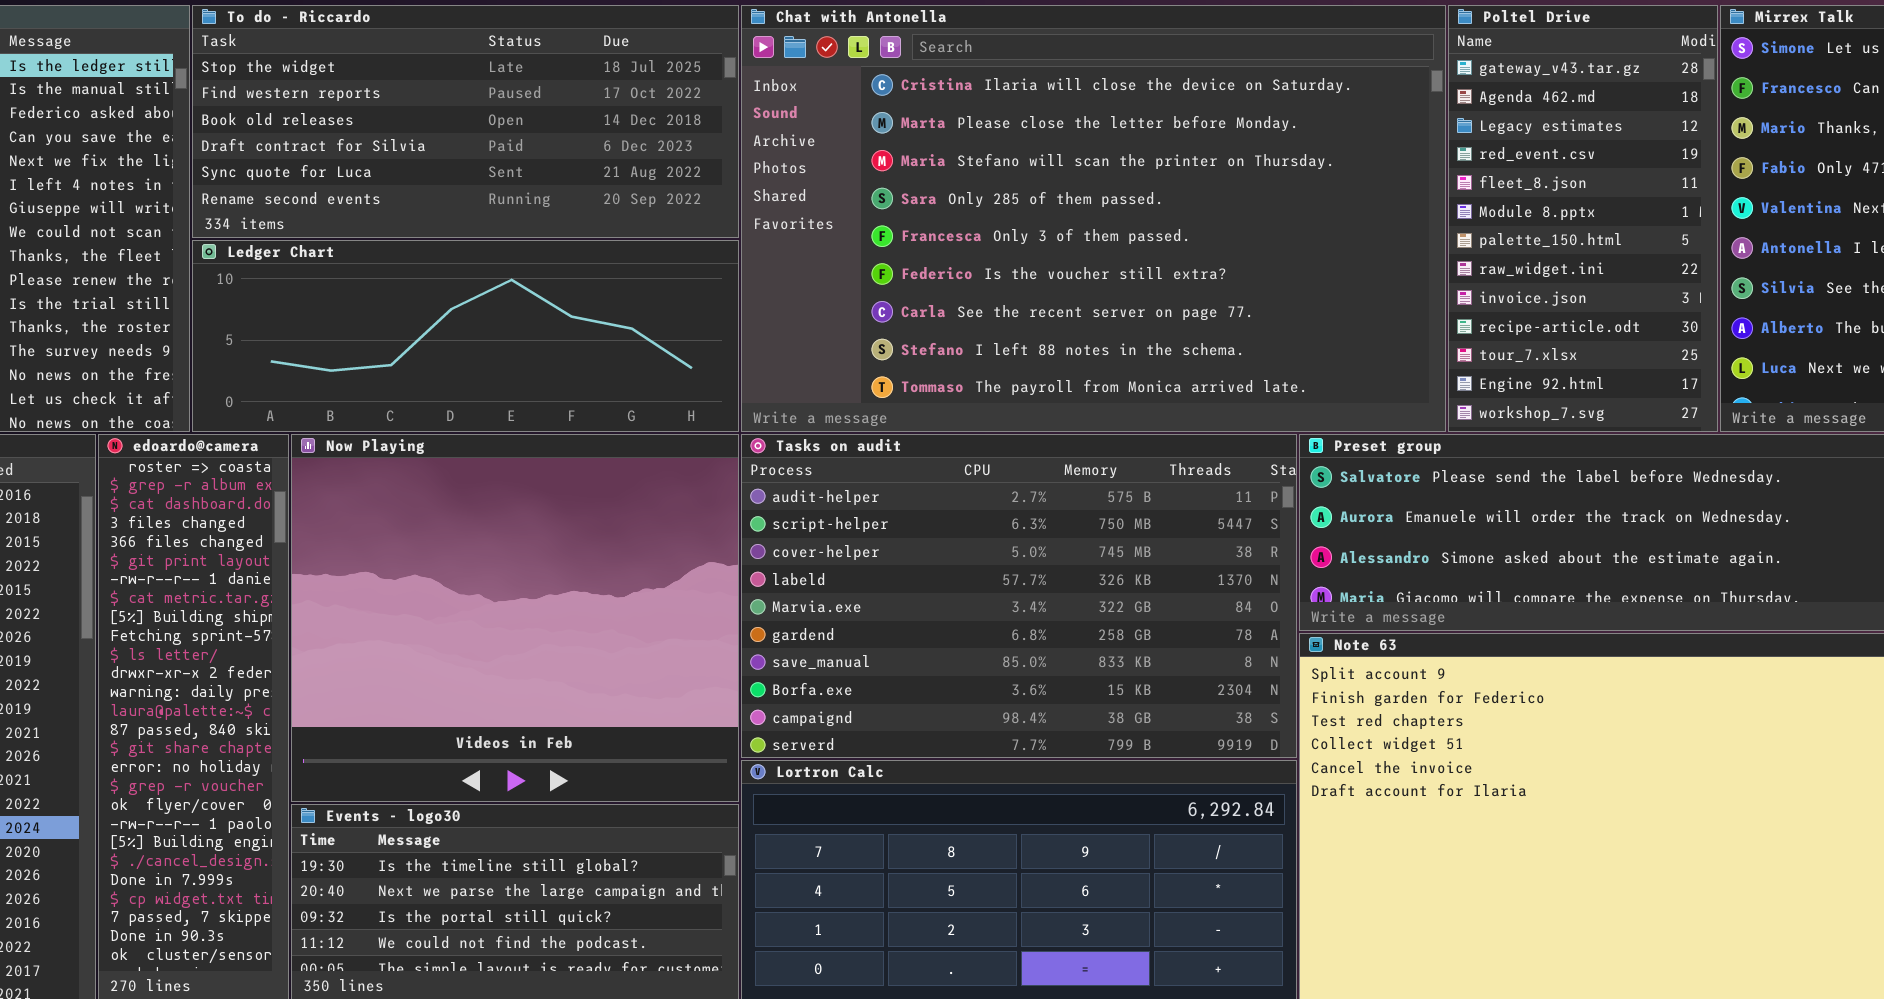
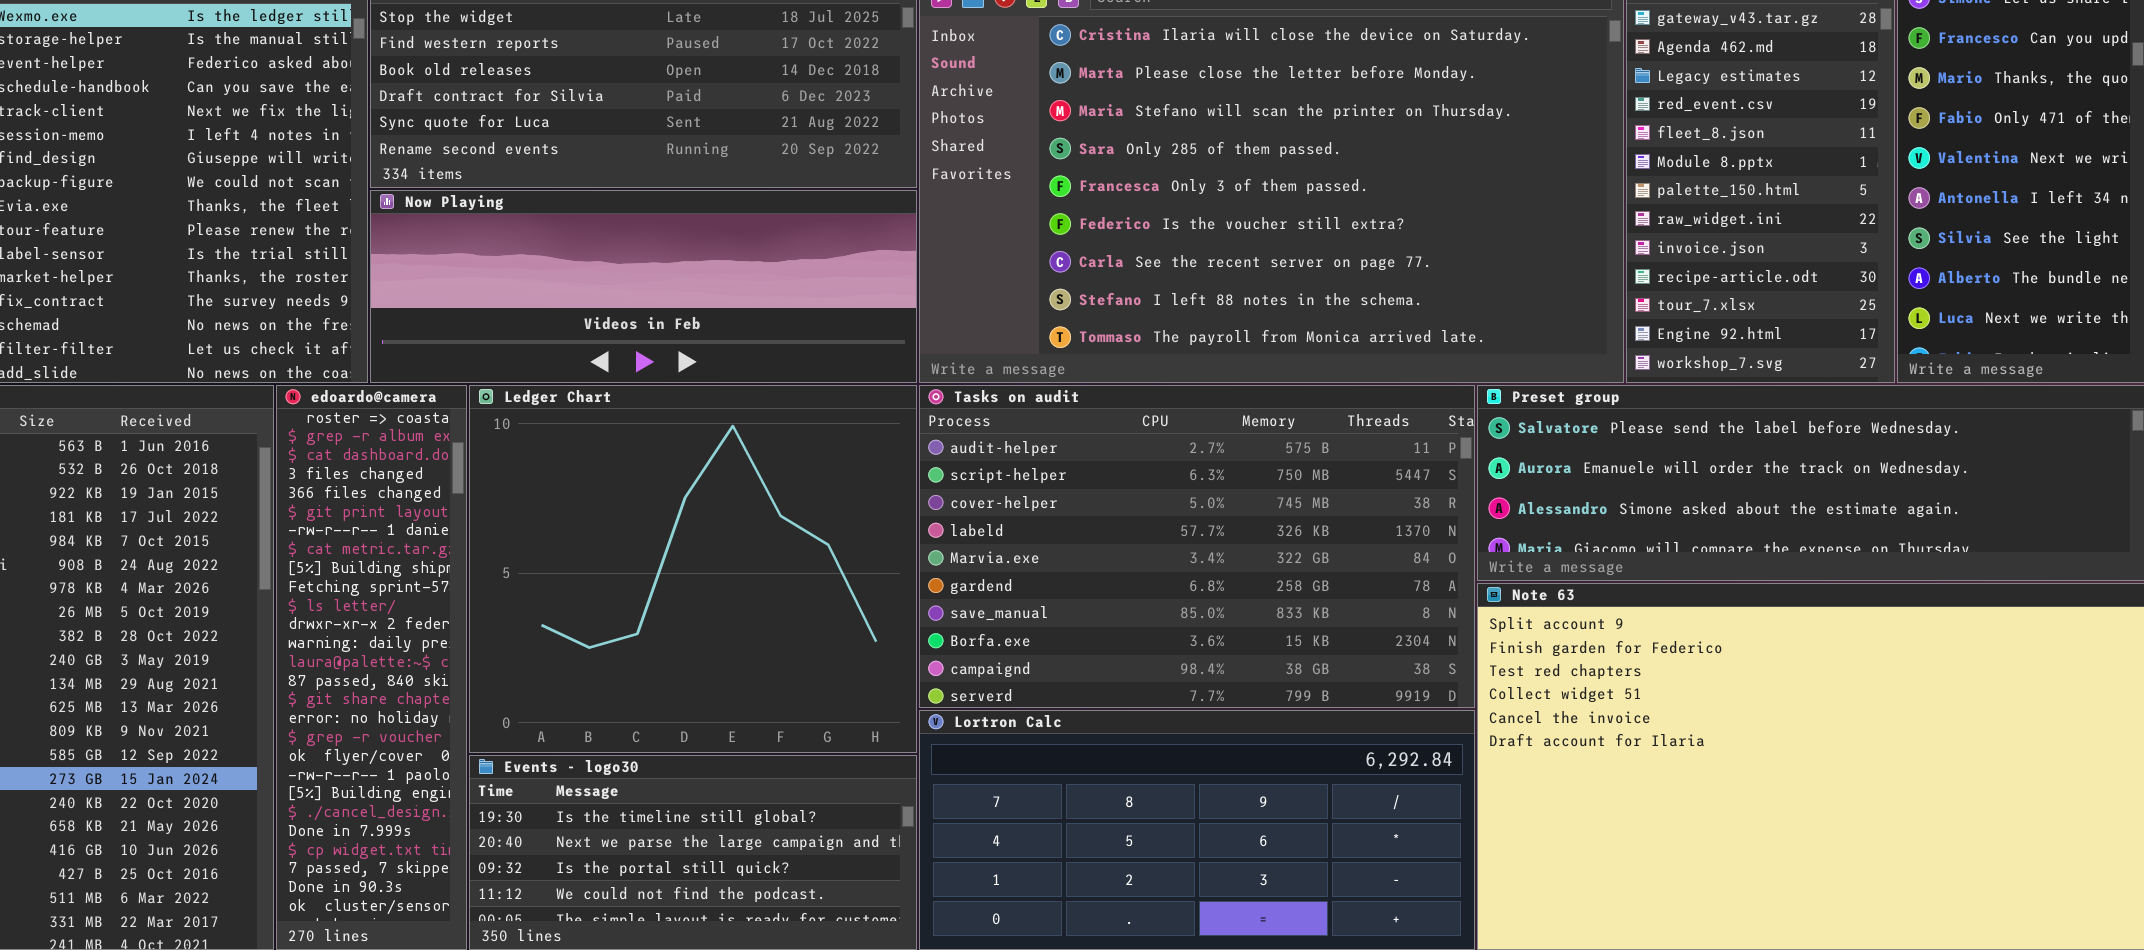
Ledger Chart: [192,240,739,432] -> [469,385,917,753], moved, resized
Now Playing: [291,434,739,802] -> [370,190,917,383], moved, resized

